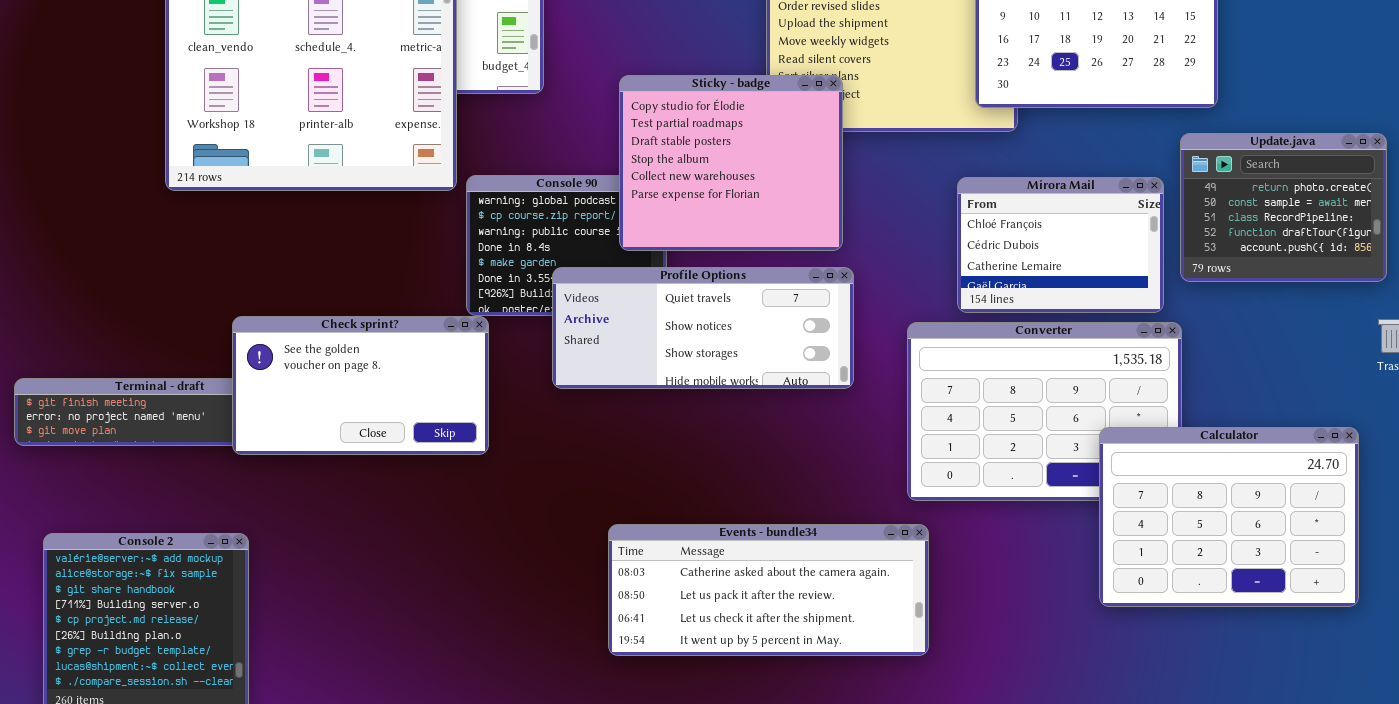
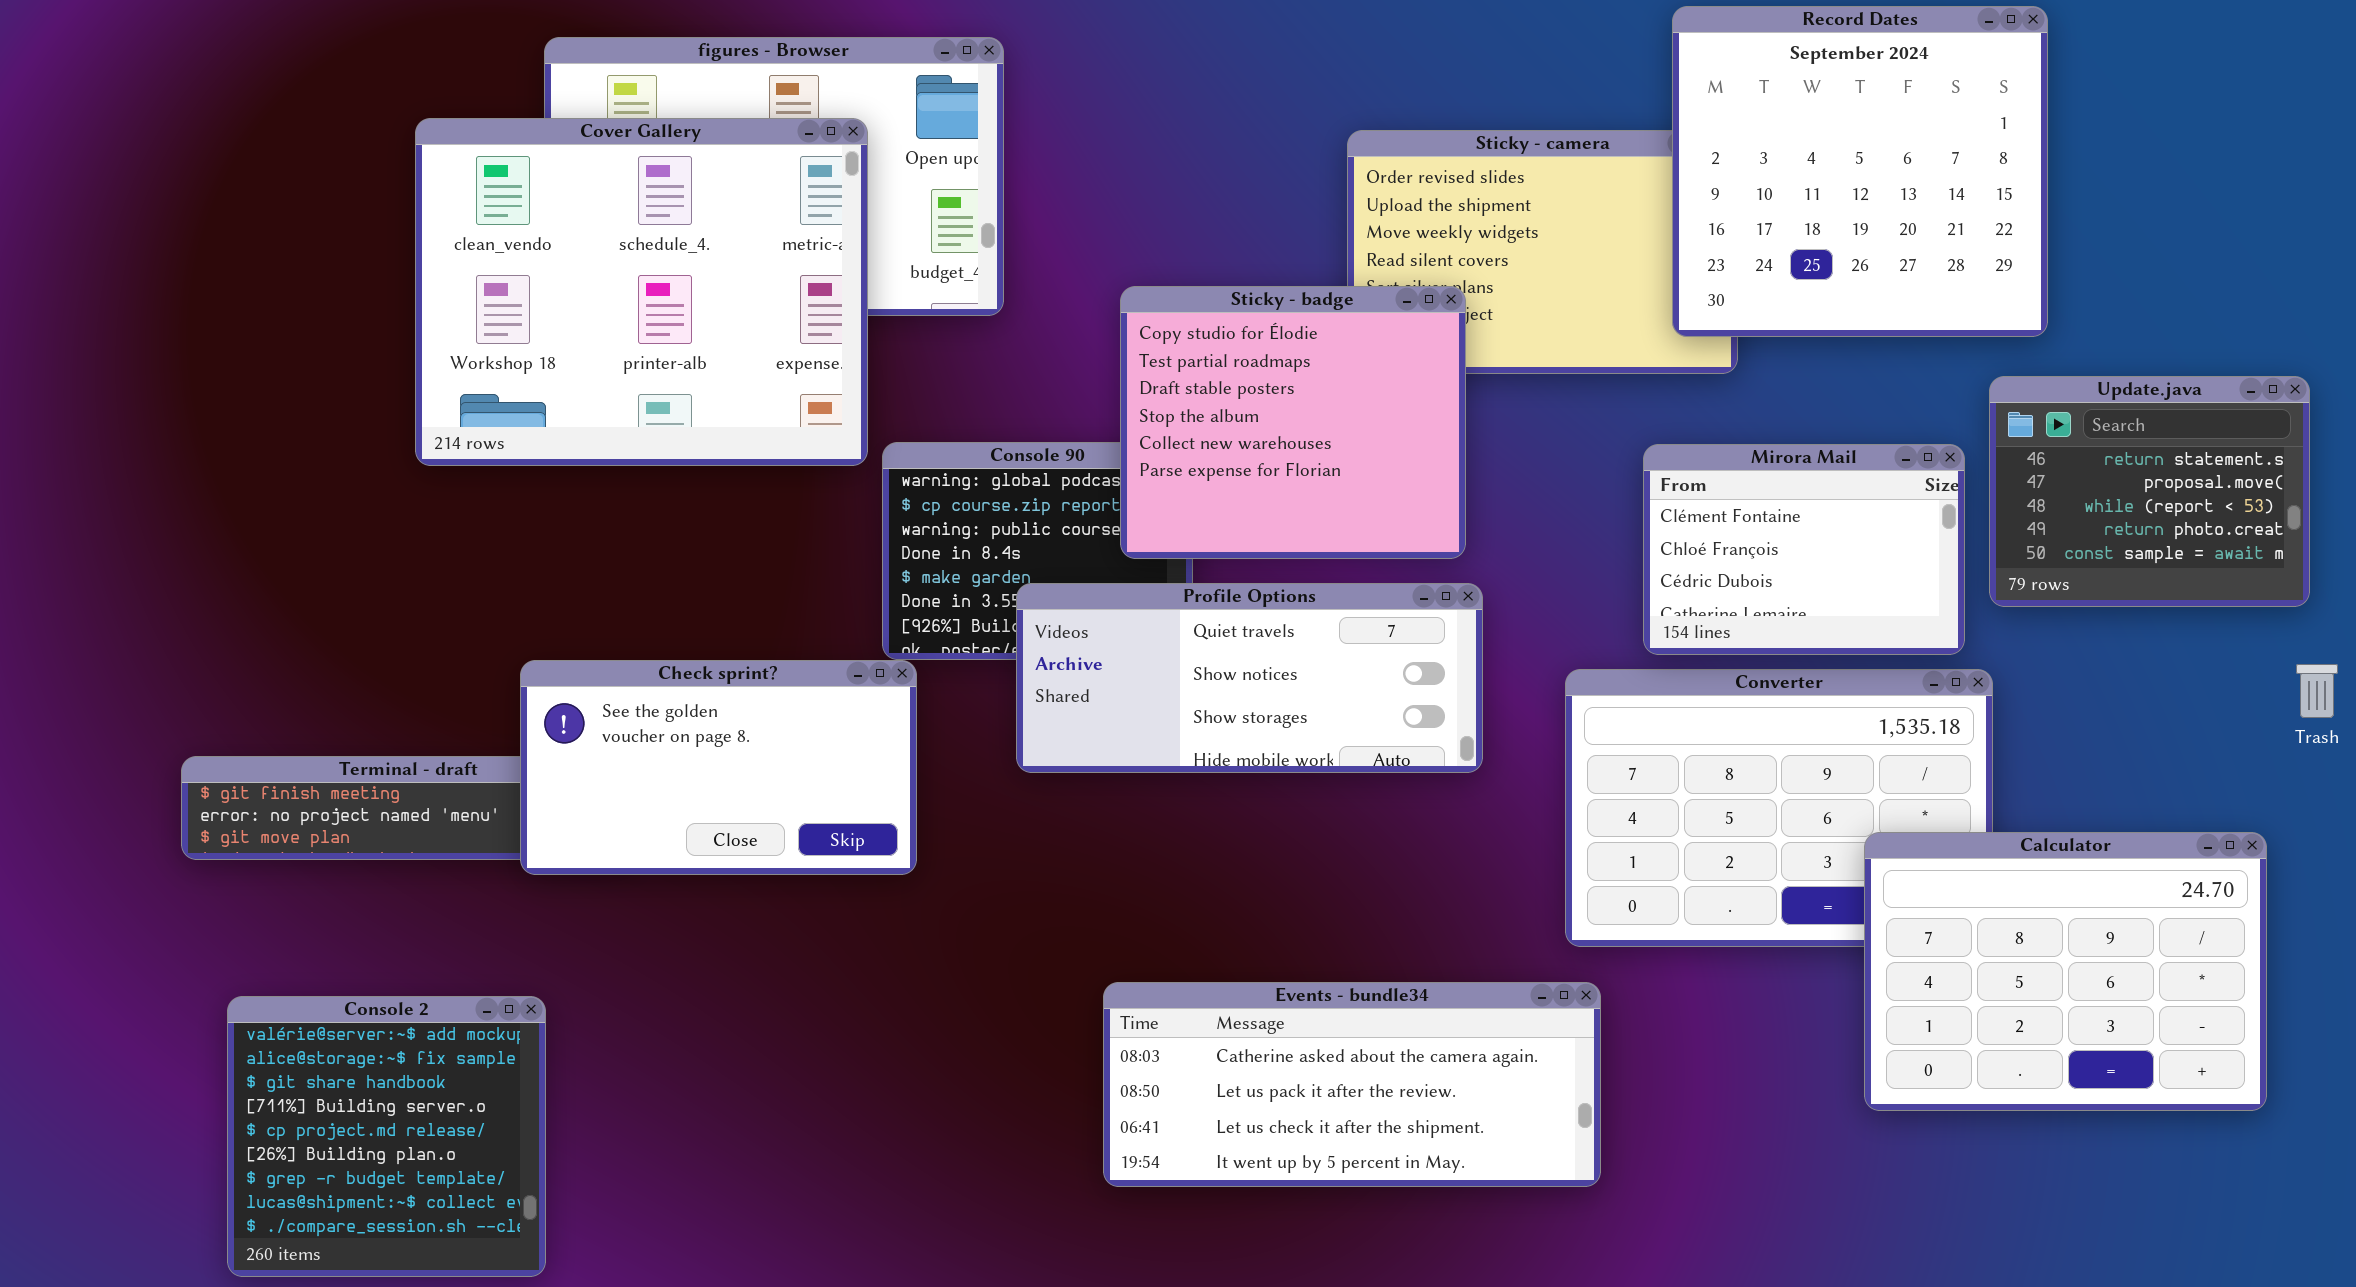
Update.java: [1180,133,1387,282] -> [1989,376,2310,607], scrolled up 3 rows
Mirora Mail: [957,177,1164,313] -> [1643,444,1965,655], scrolled up 1 row

